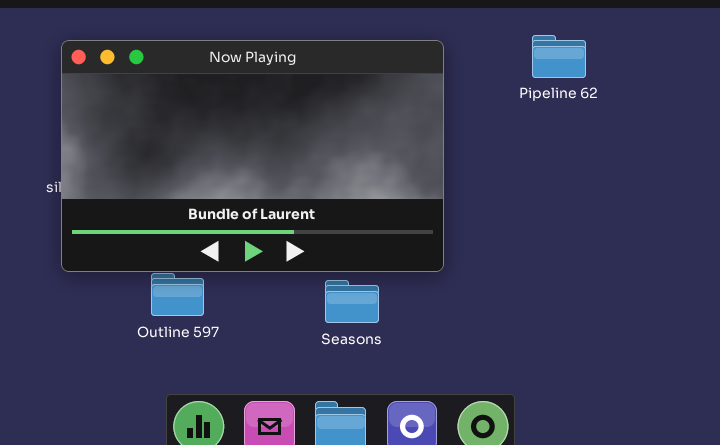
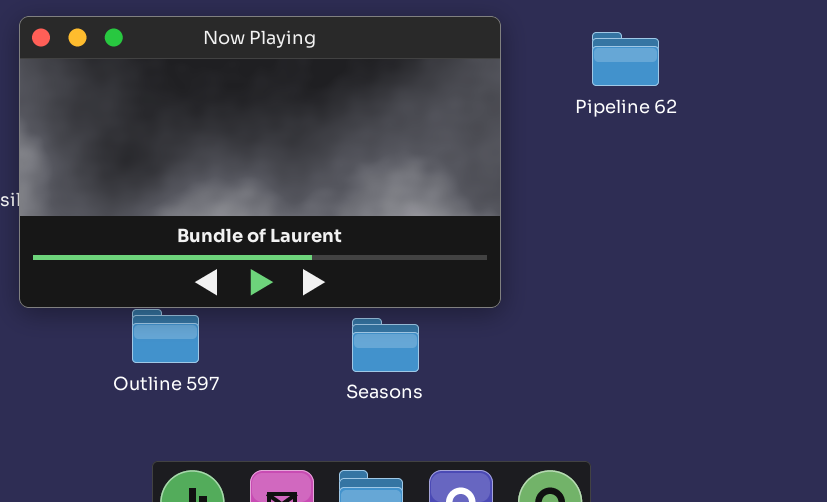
Pipeline 62: [532,35,586,78] -> [592,32,659,86], moved

